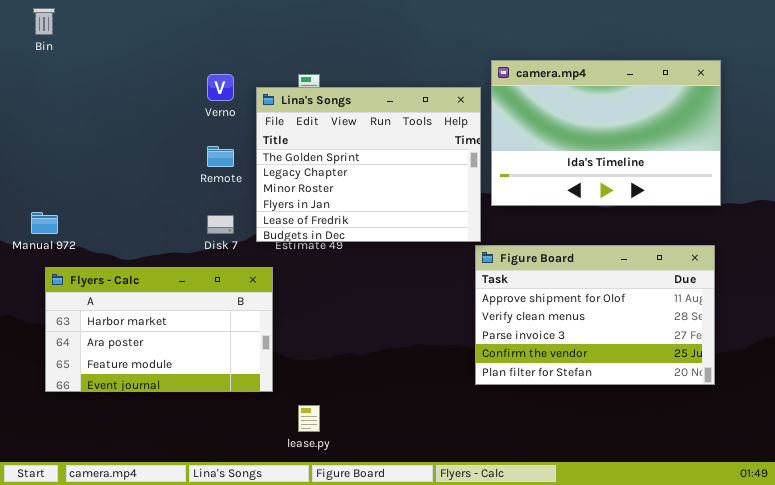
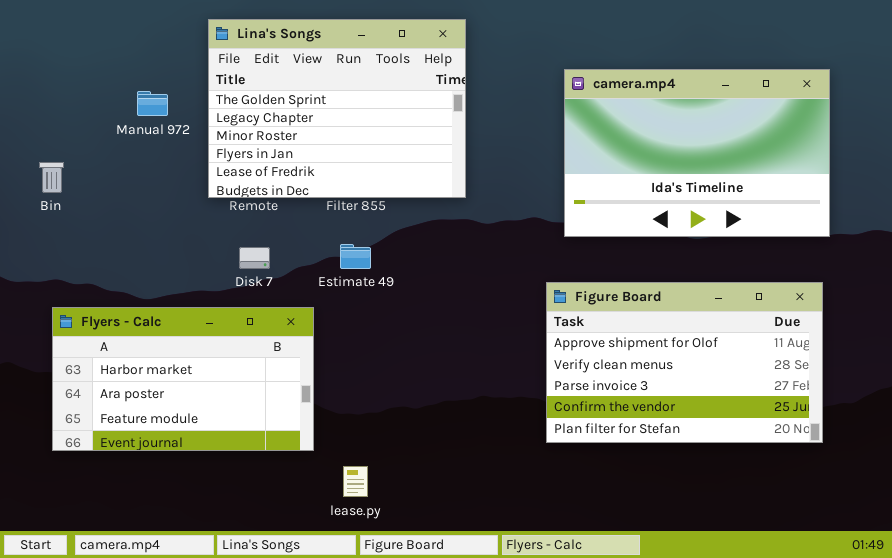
Bin: [33,8,55,35] -> [39,162,64,193], moved
Lina's Songs: [256,87,481,242] -> [208,19,466,198], moved
Manual 972: [31,212,58,234] -> [137,91,168,116], moved

